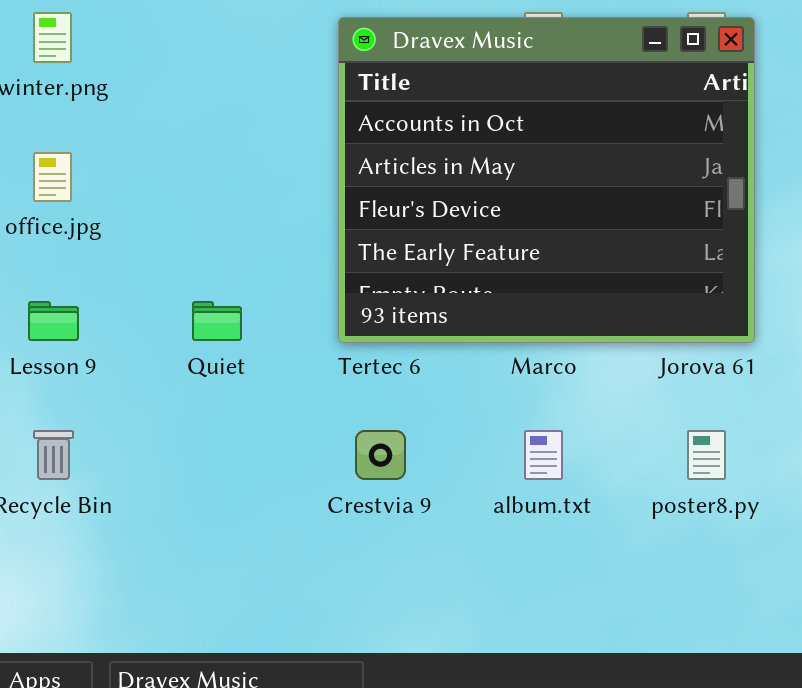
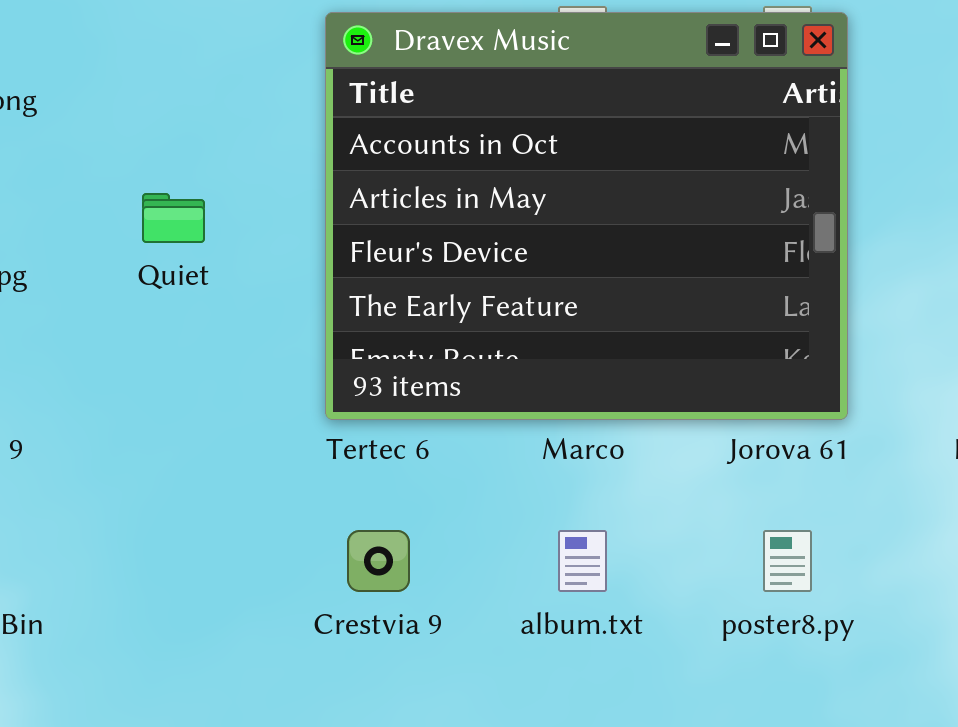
Quiet: [192,301,242,341] -> [142,193,205,243], moved

